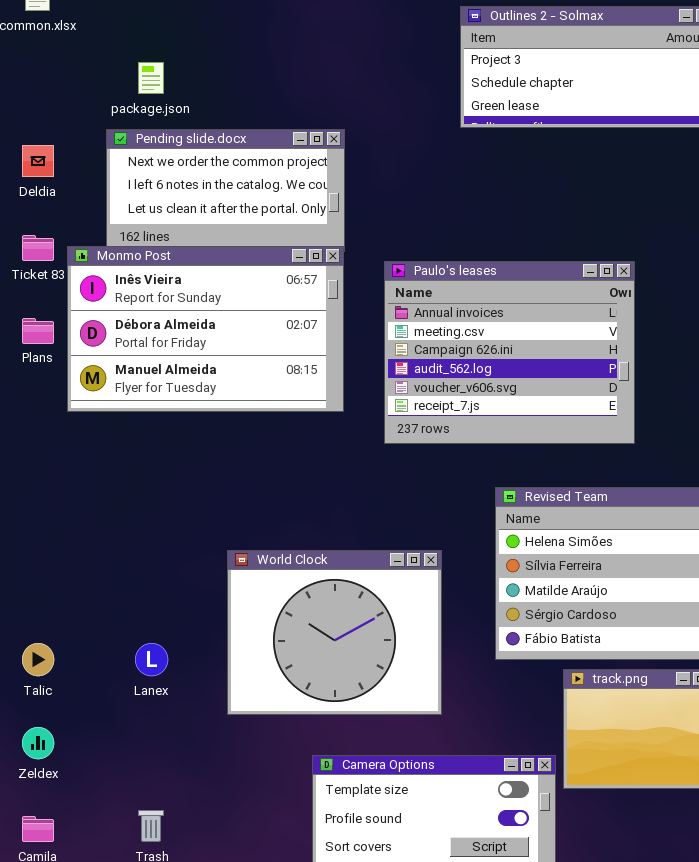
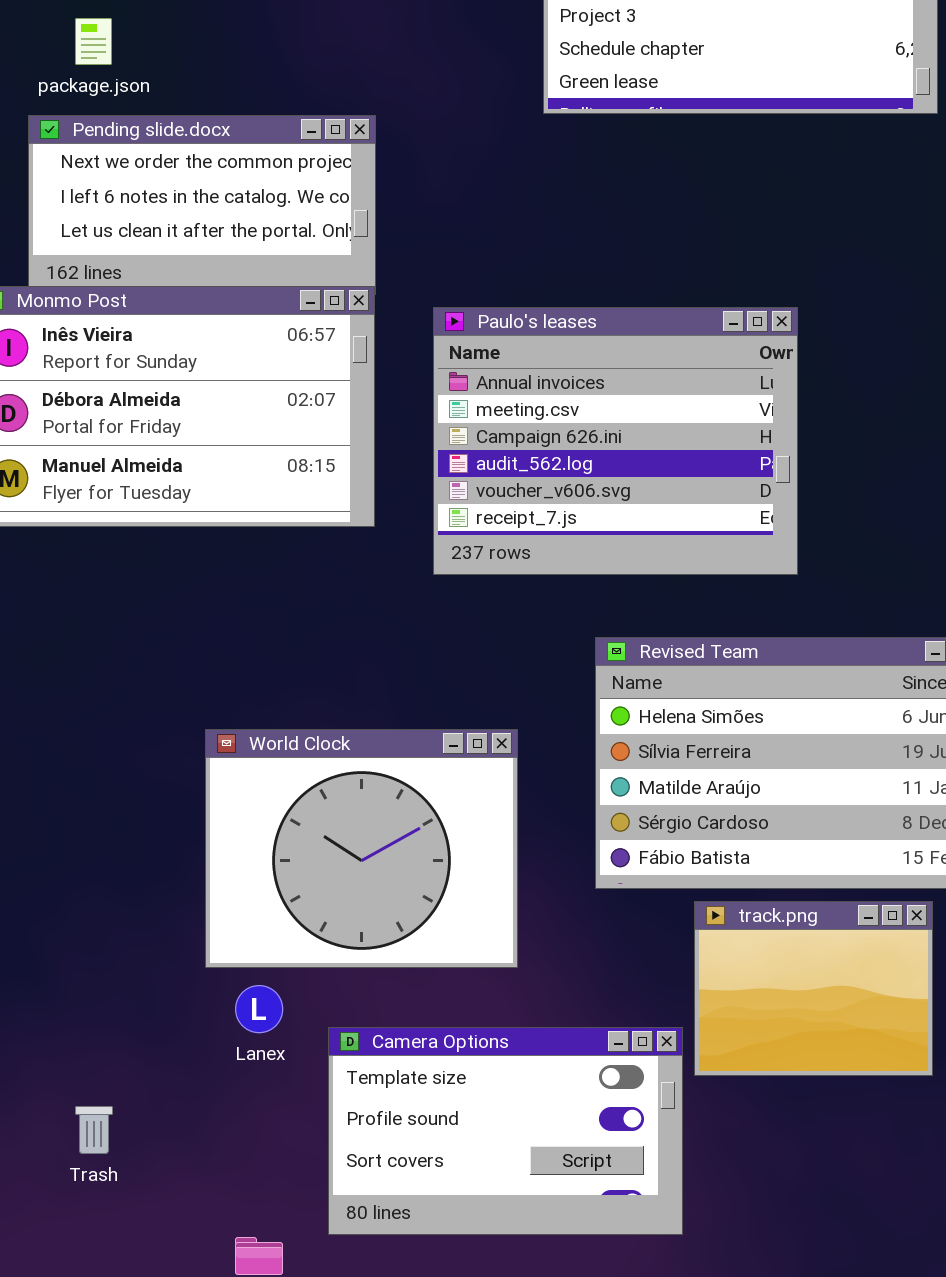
Lanex: [135,643,168,676] -> [235,985,283,1033], moved

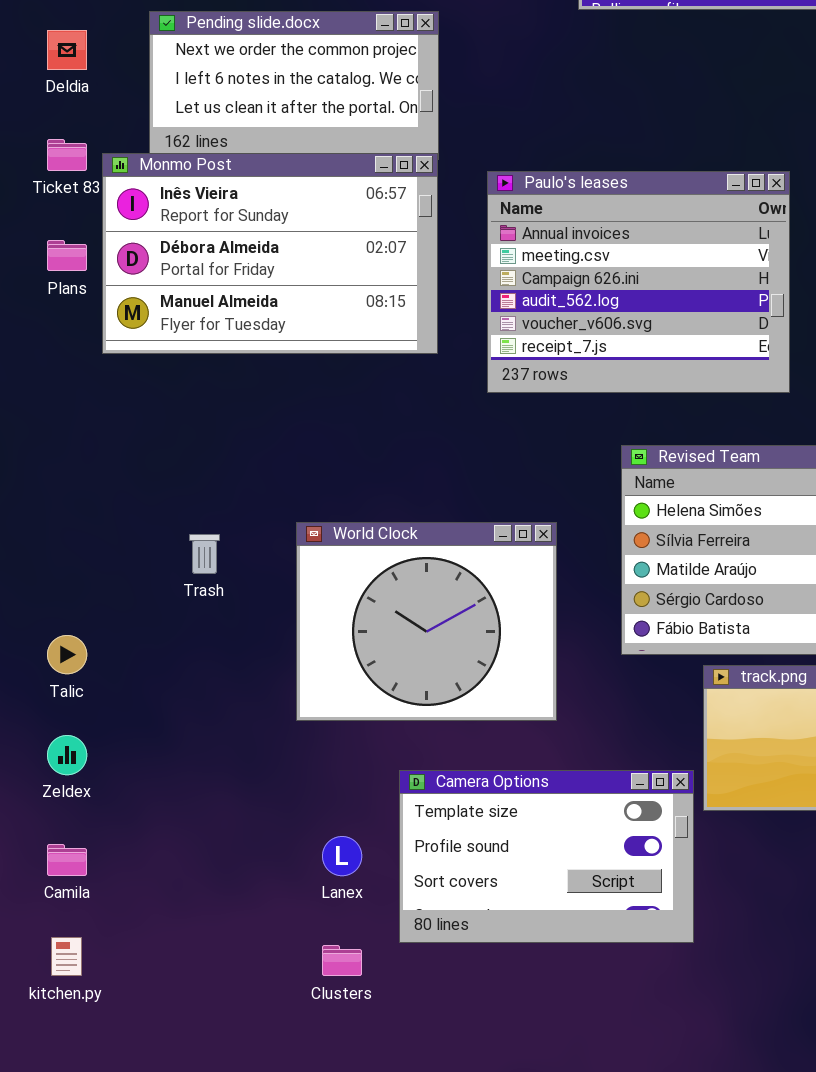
Lanex: [235,985,283,1033] -> [322,836,362,876], moved
Trash: [75,1106,113,1154] -> [189,534,220,574], moved

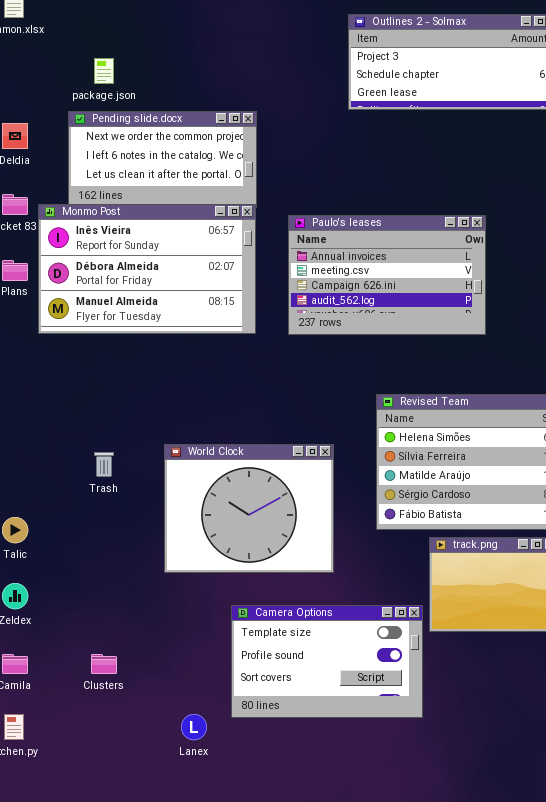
Paulo's leases: [487,171,790,393] -> [288,215,486,335], resized
Lanex: [322,836,362,876] -> [181,714,207,740], moved
Clusters: [322,945,362,976] -> [91,654,117,674], moved

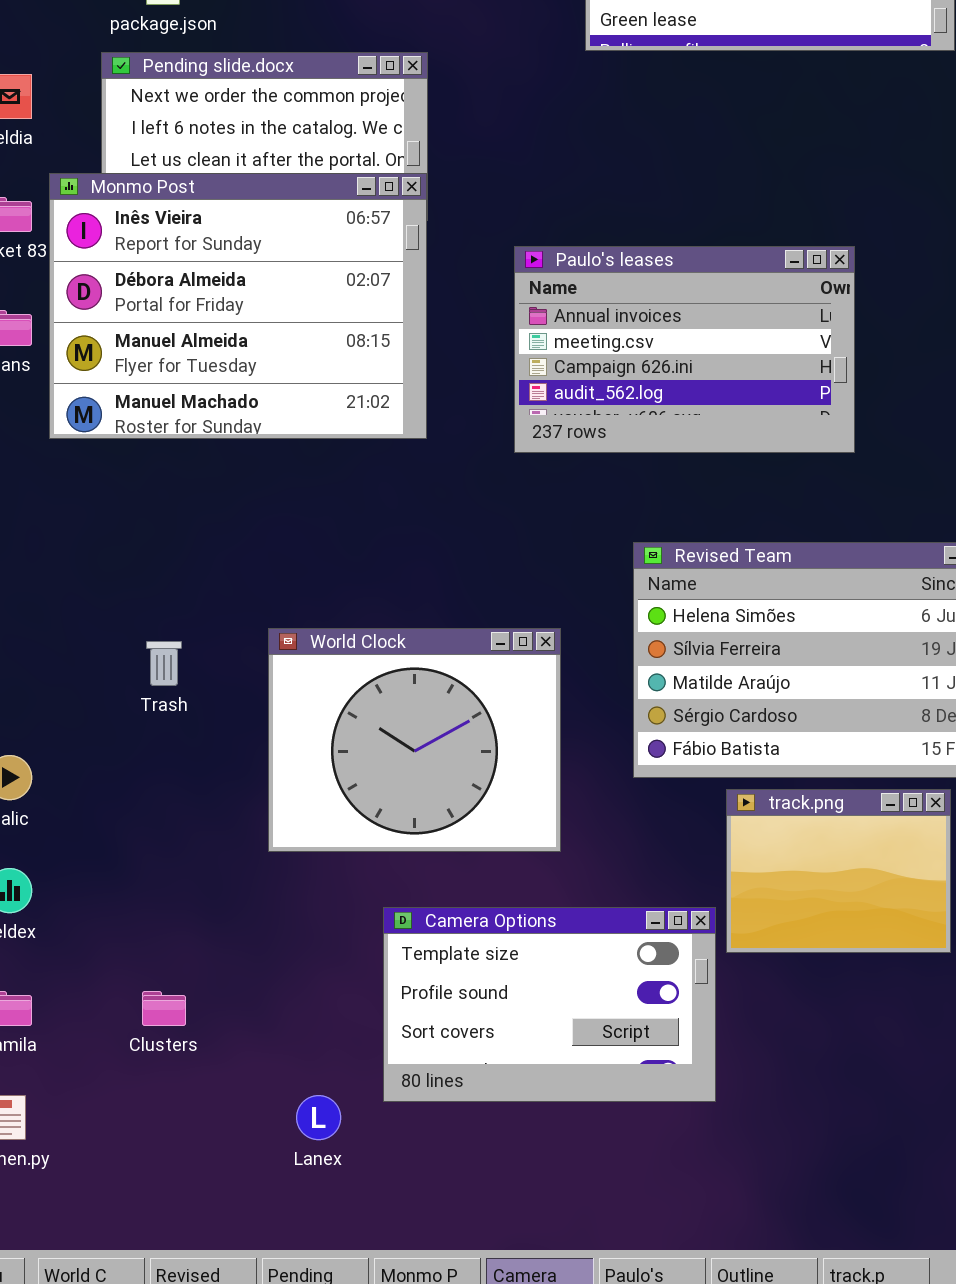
Monmo Post: [38,204,256,334] -> [49,173,427,439], resized
Paulo's leases: [288,215,486,335] -> [514,246,855,453], moved

